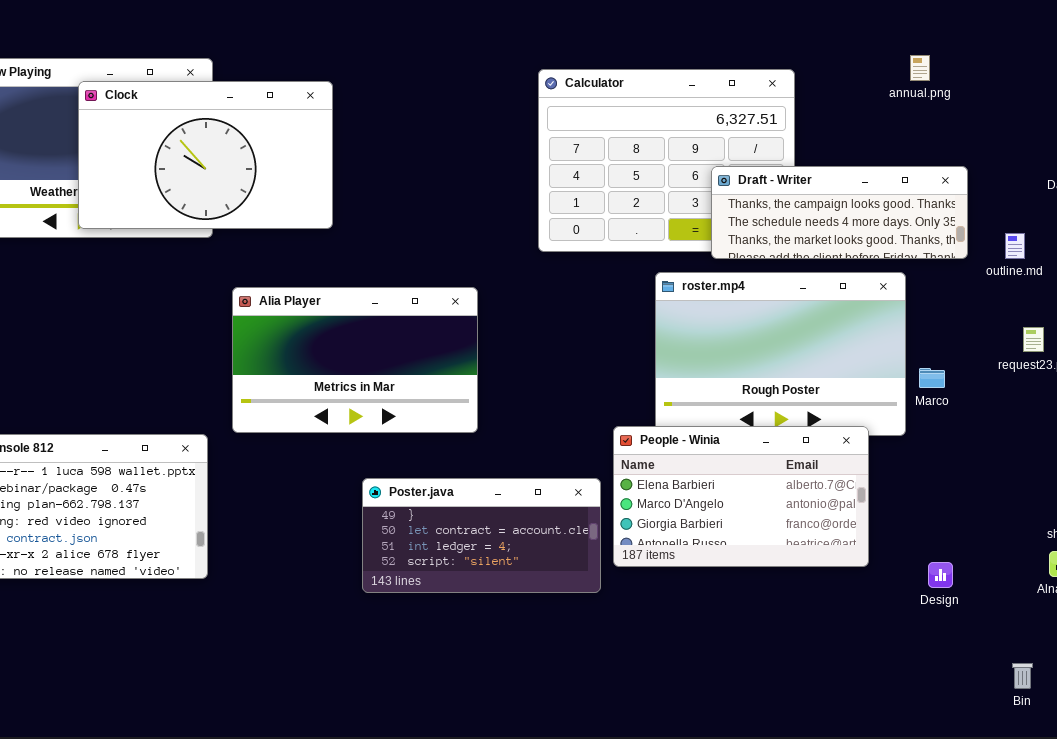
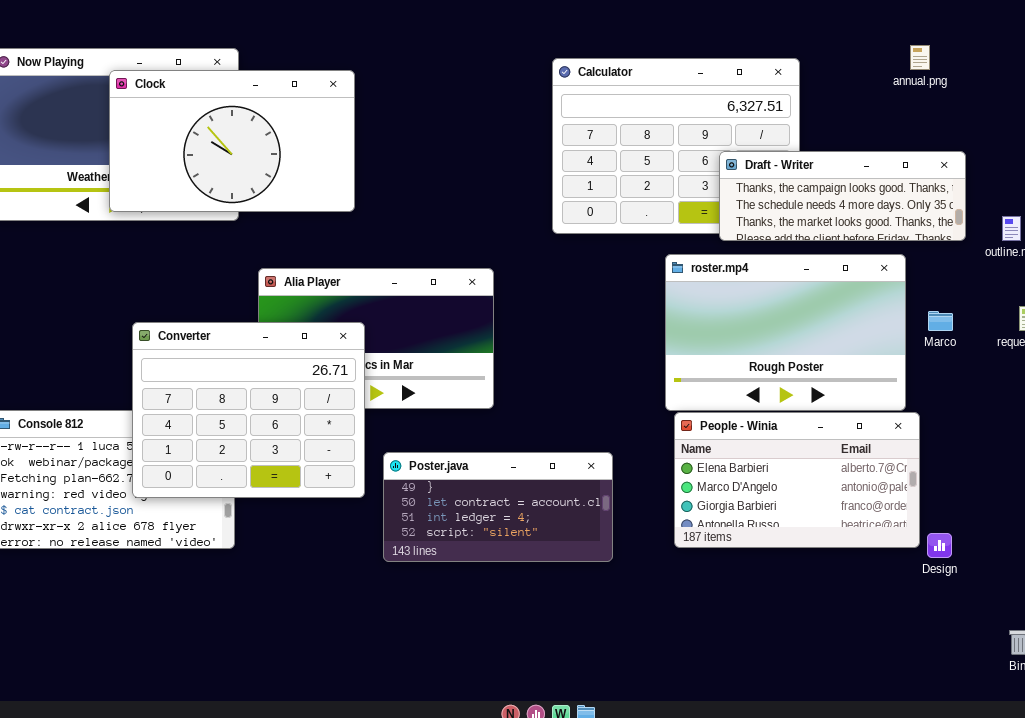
Converter: none -> [132,322,365,498], opened
Marco: [919,368,945,388] -> [928,311,953,331], moved
People - Winia: [613,426,869,567] -> [674,412,920,548], moved

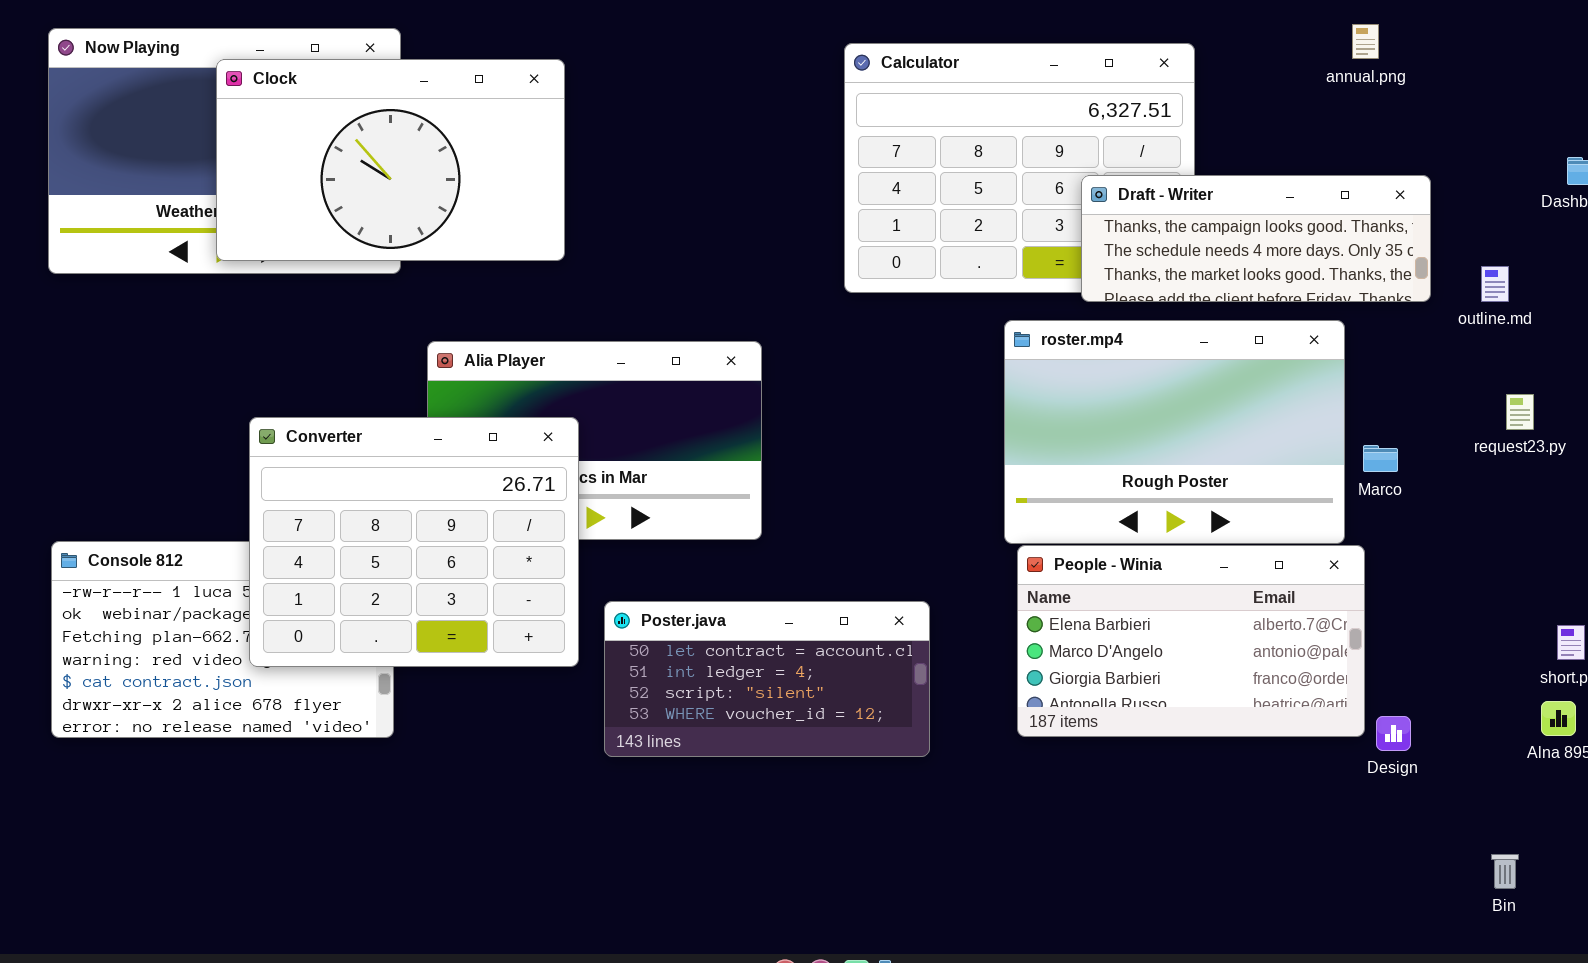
Marco: [928,311,953,331] -> [1363,445,1398,472], moved
Poster.java: [383,452,613,562] -> [604,601,930,757], scrolled down 1 row

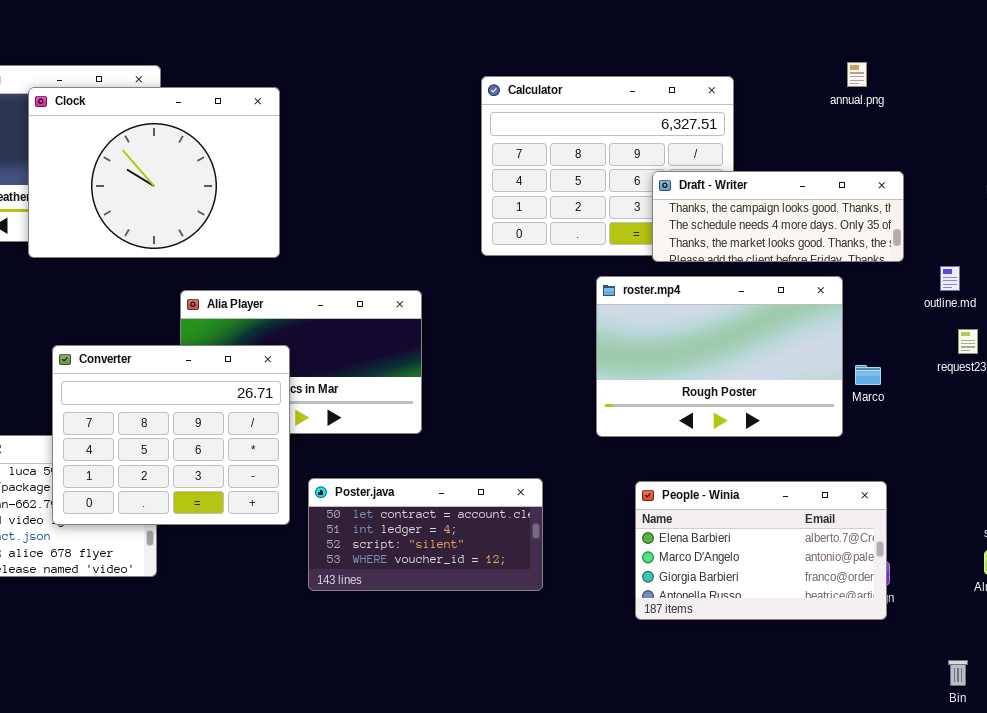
Clock: [216,59,565,261] -> [28,87,280,258], resized
outline.md: [1481,266,1509,302] -> [940,266,960,291], moved
People - Winia: [1017,545,1365,737] -> [635,481,887,620], moved

